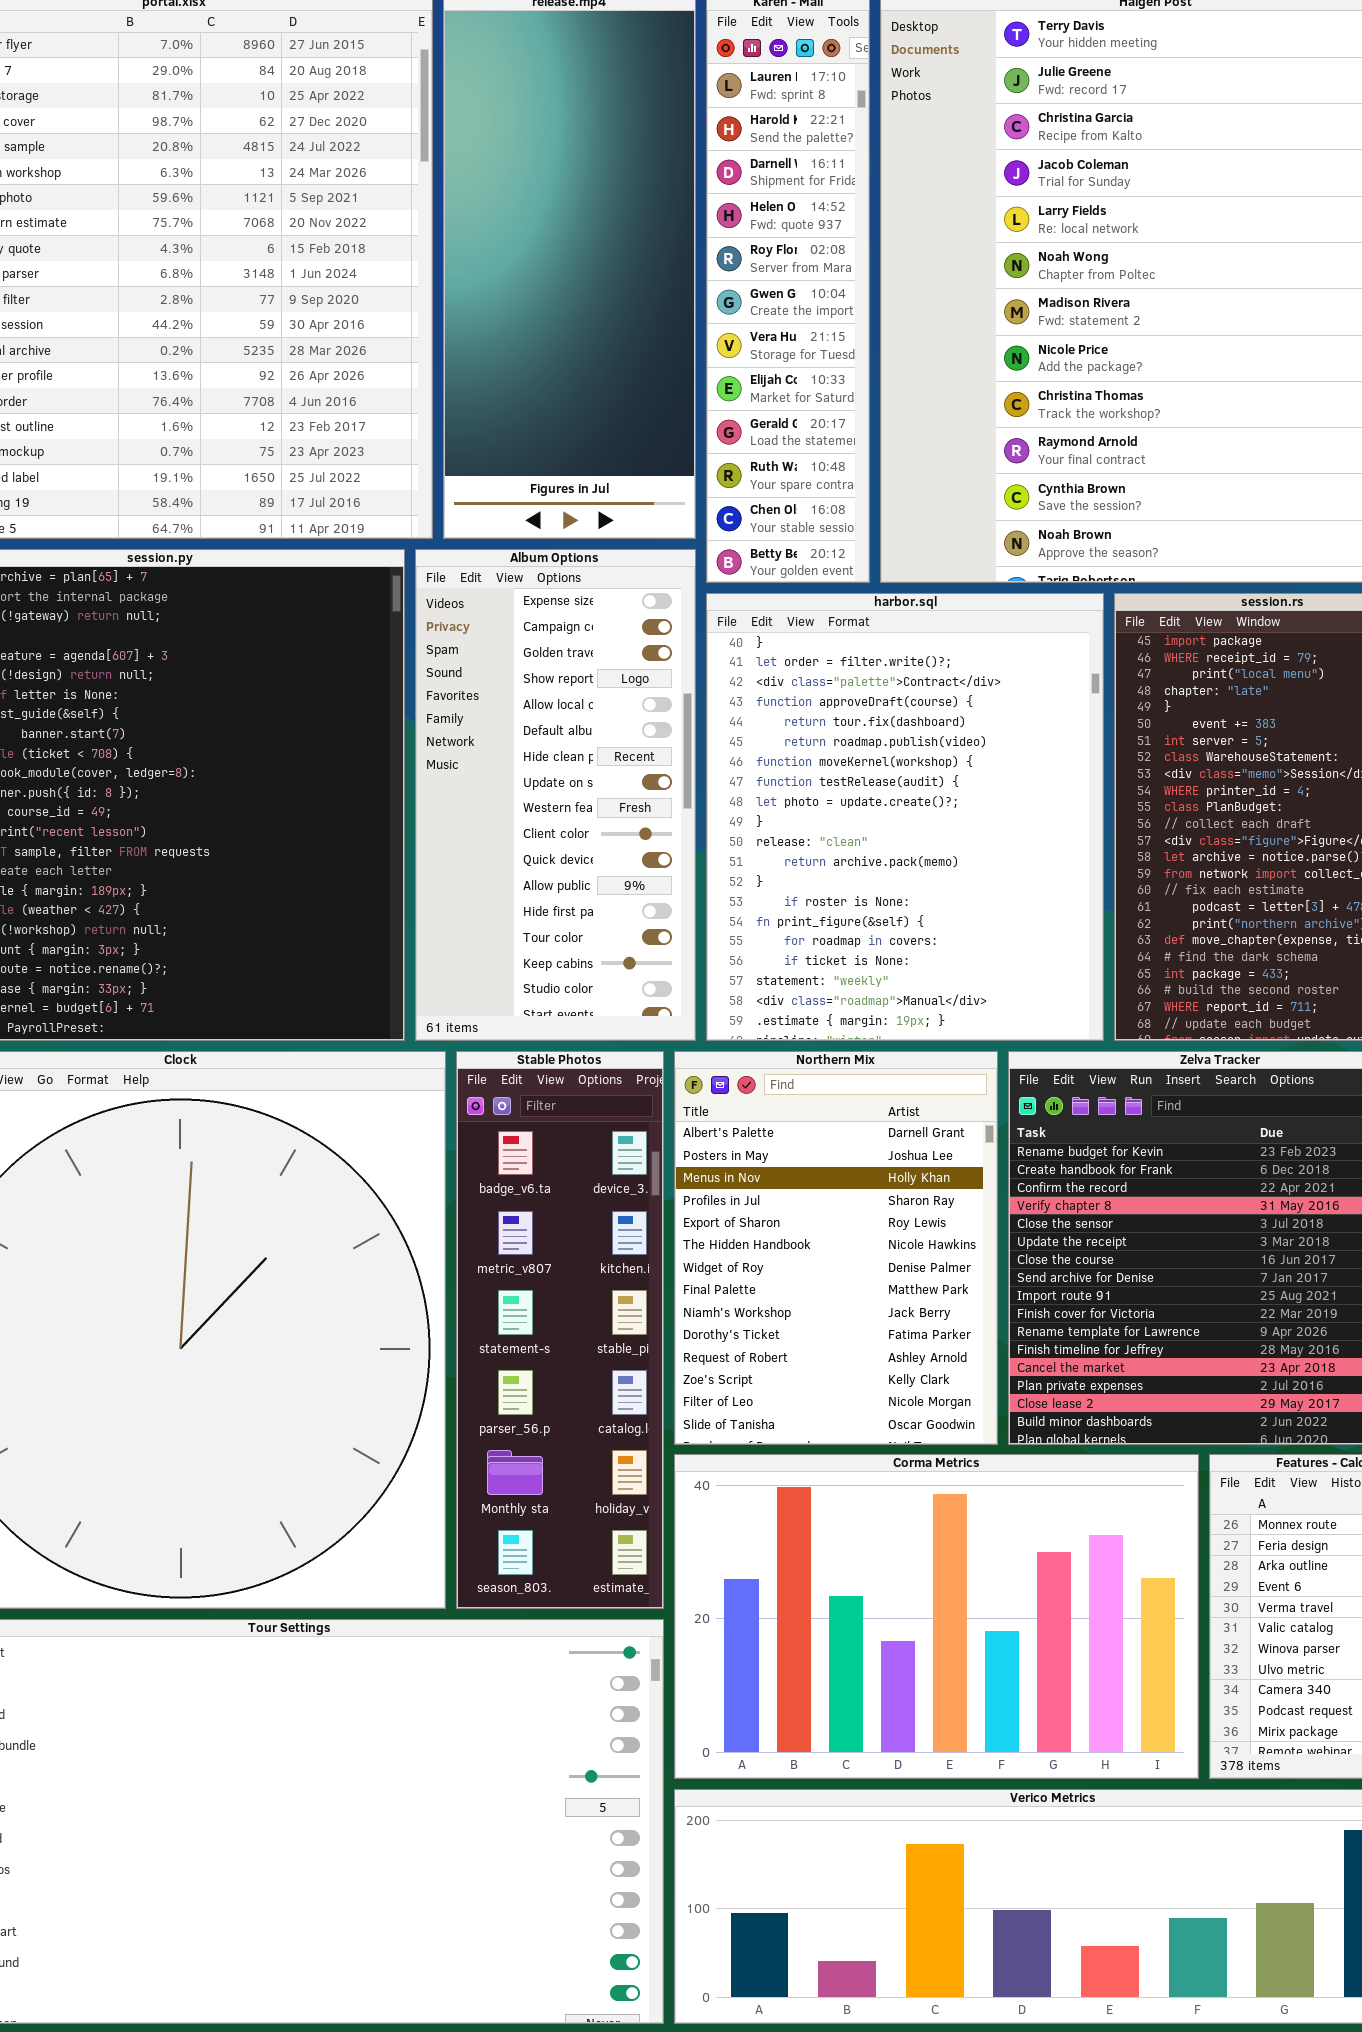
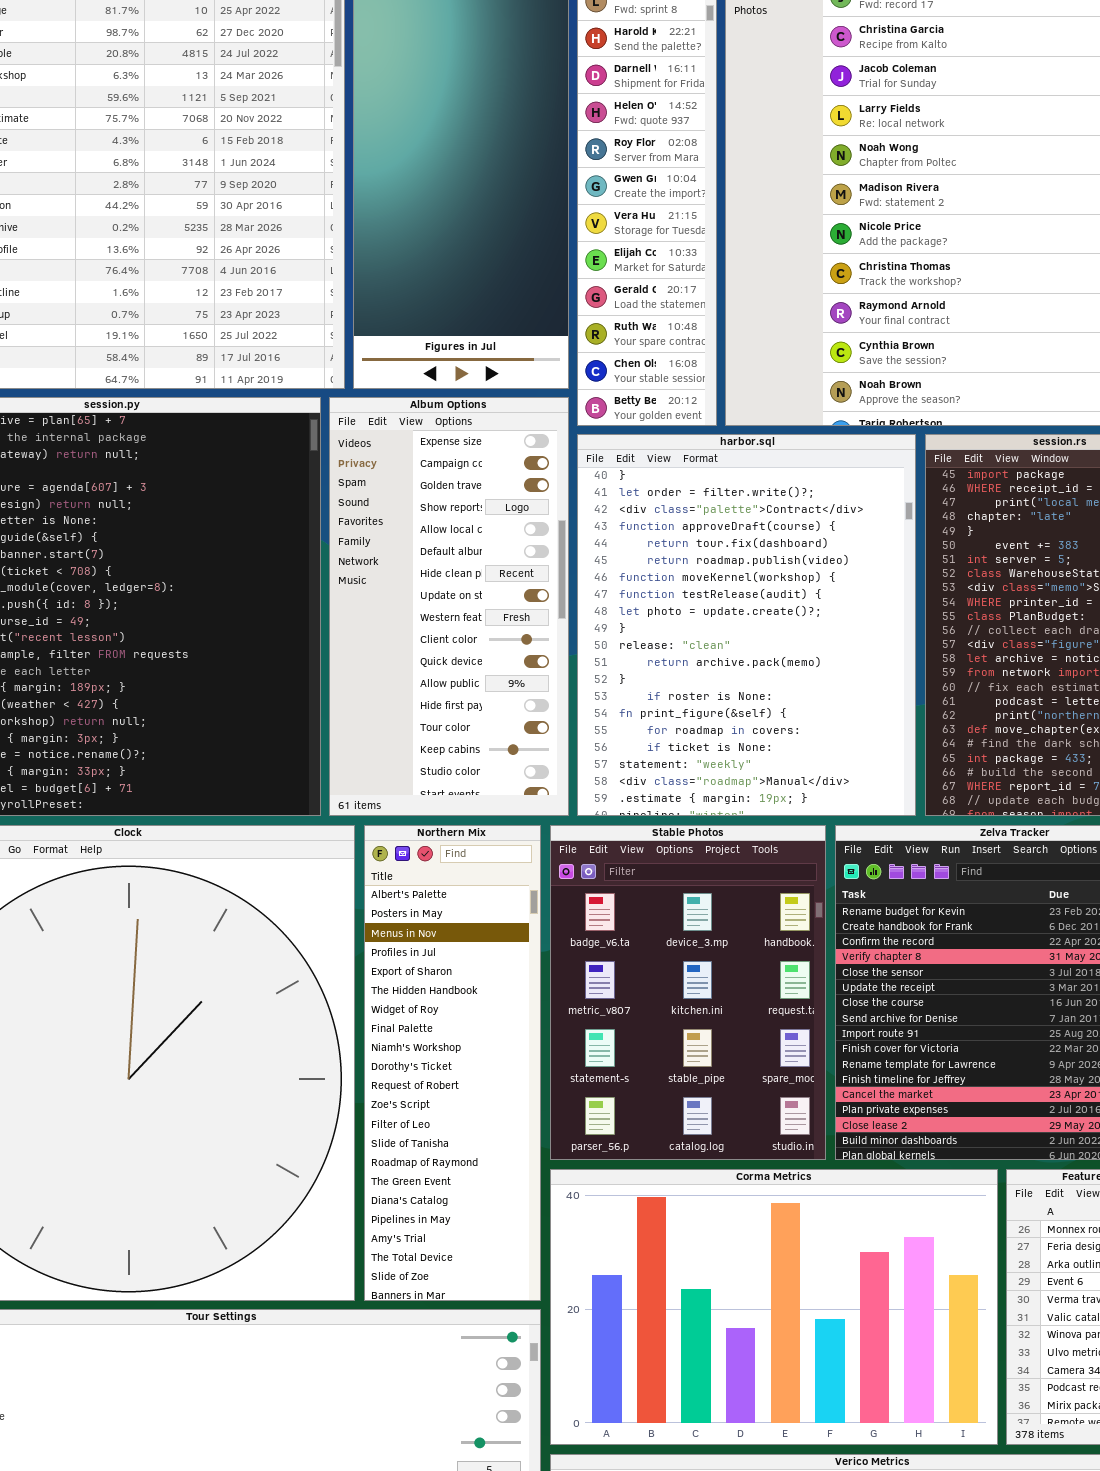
Stable Photos: [456,1051,664,1609] -> [550,825,826,1160], moved, resized
Northern Mix: [674,1051,998,1445] -> [364,825,541,1301], moved, resized

